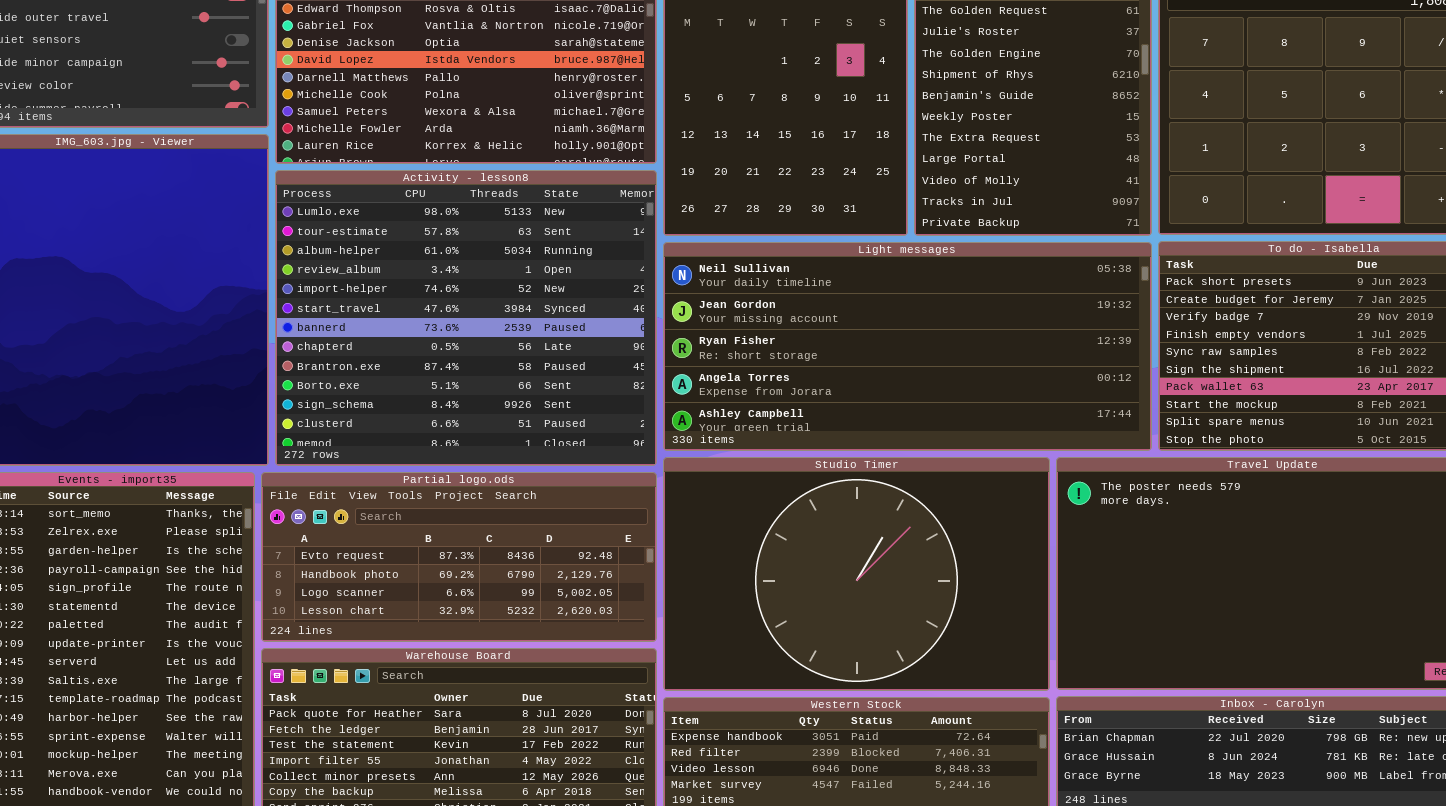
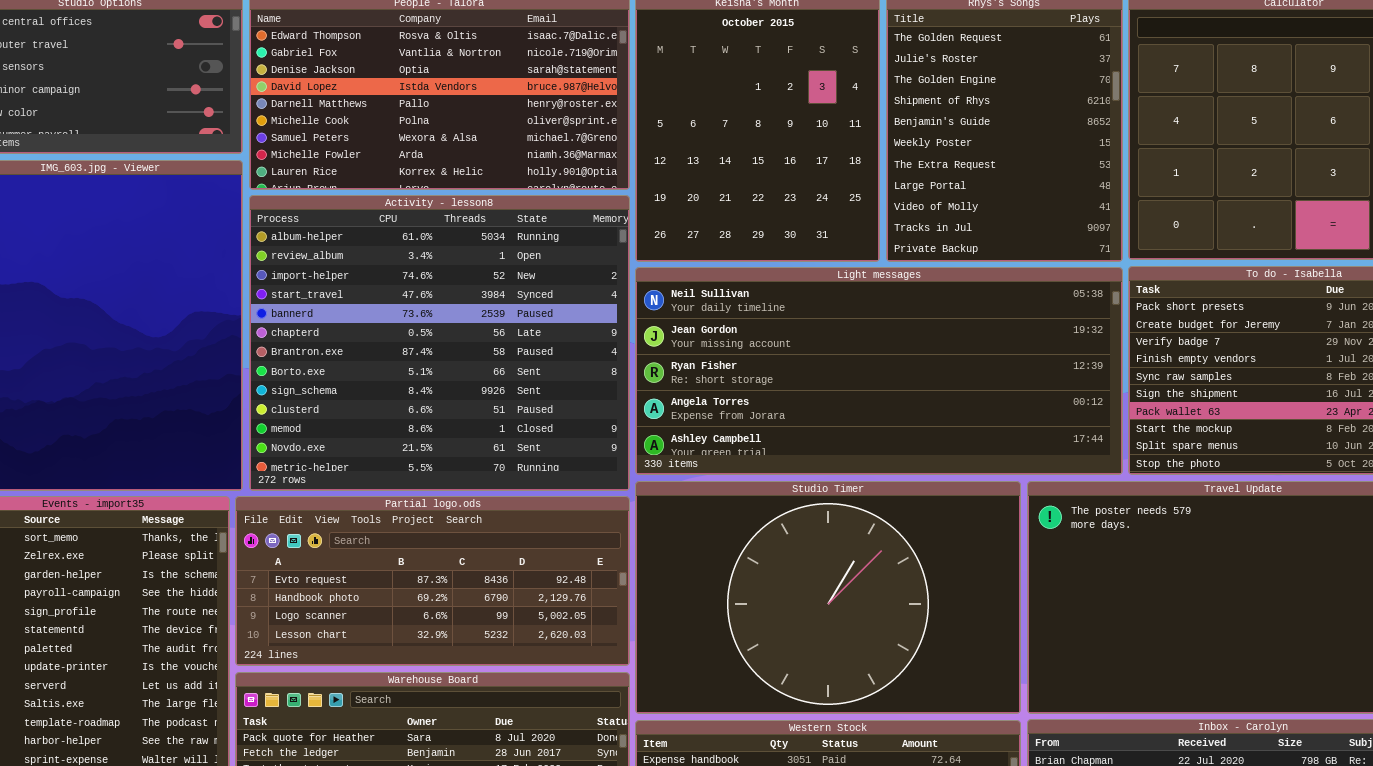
Activity - lesson8: [275,170,657,466] -> [249,195,630,491], scrolled down 2 rows

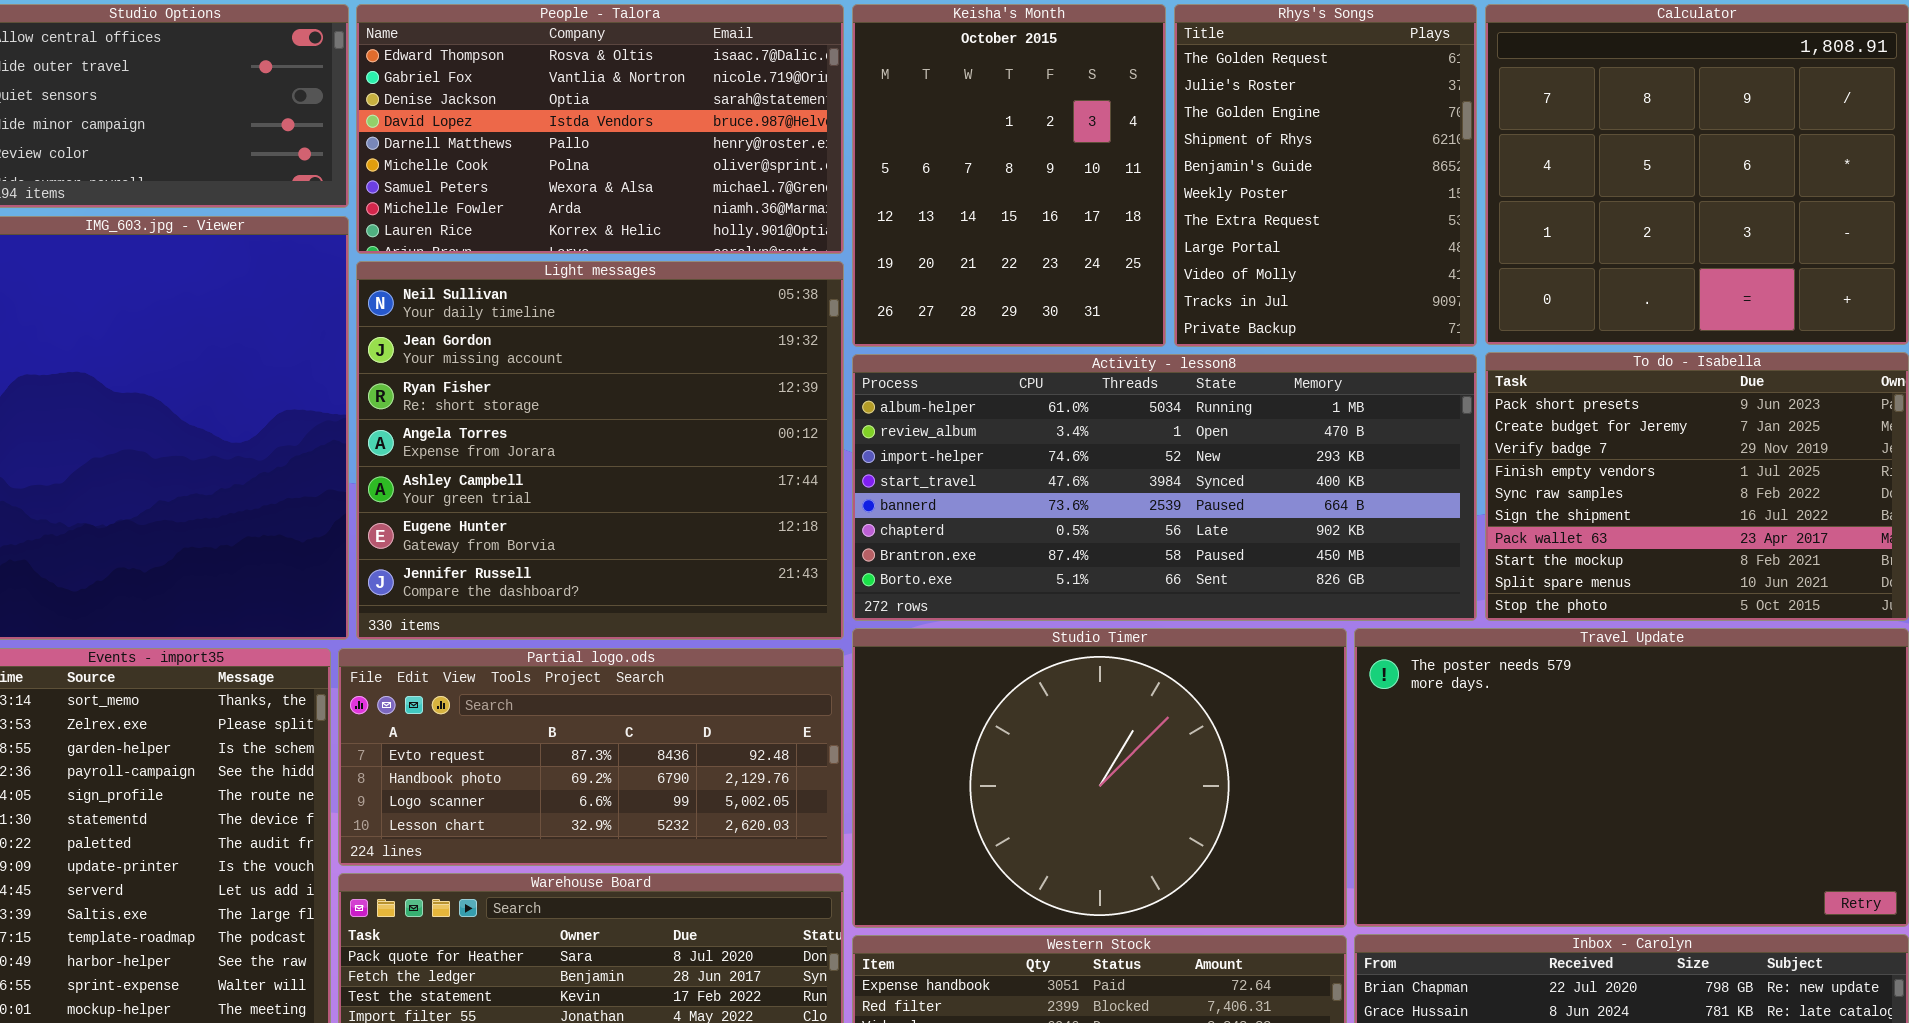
Activity - lesson8: [249,195,630,491] -> [852,354,1477,621], moved, resized
Light messages: [635,267,1123,475] -> [356,261,844,640], moved, resized

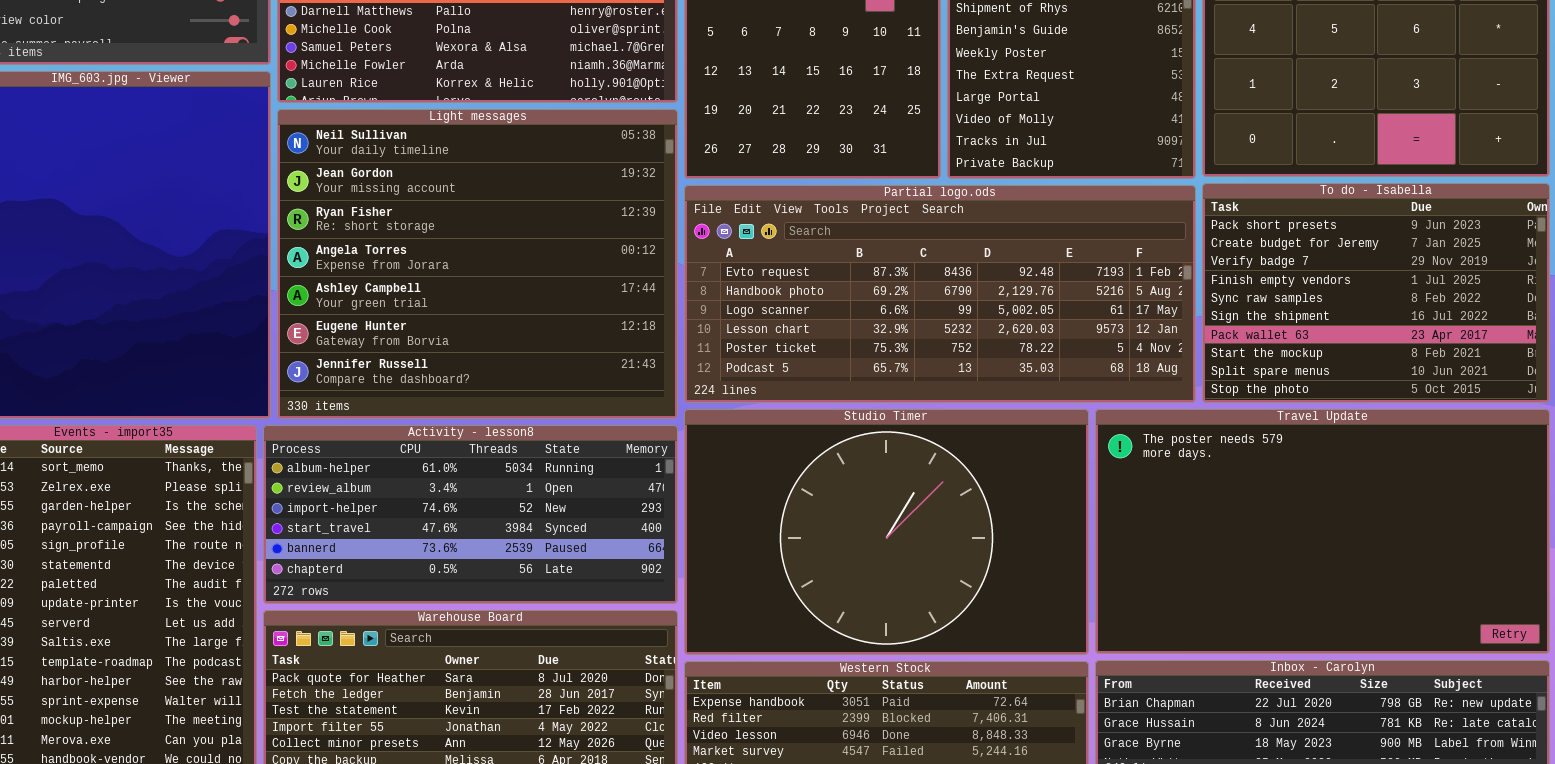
Activity - lesson8: [852,354,1477,621] -> [263,425,678,604], moved, resized
Partial logo.ods: [338,648,844,866] -> [684,185,1196,403], moved, resized

